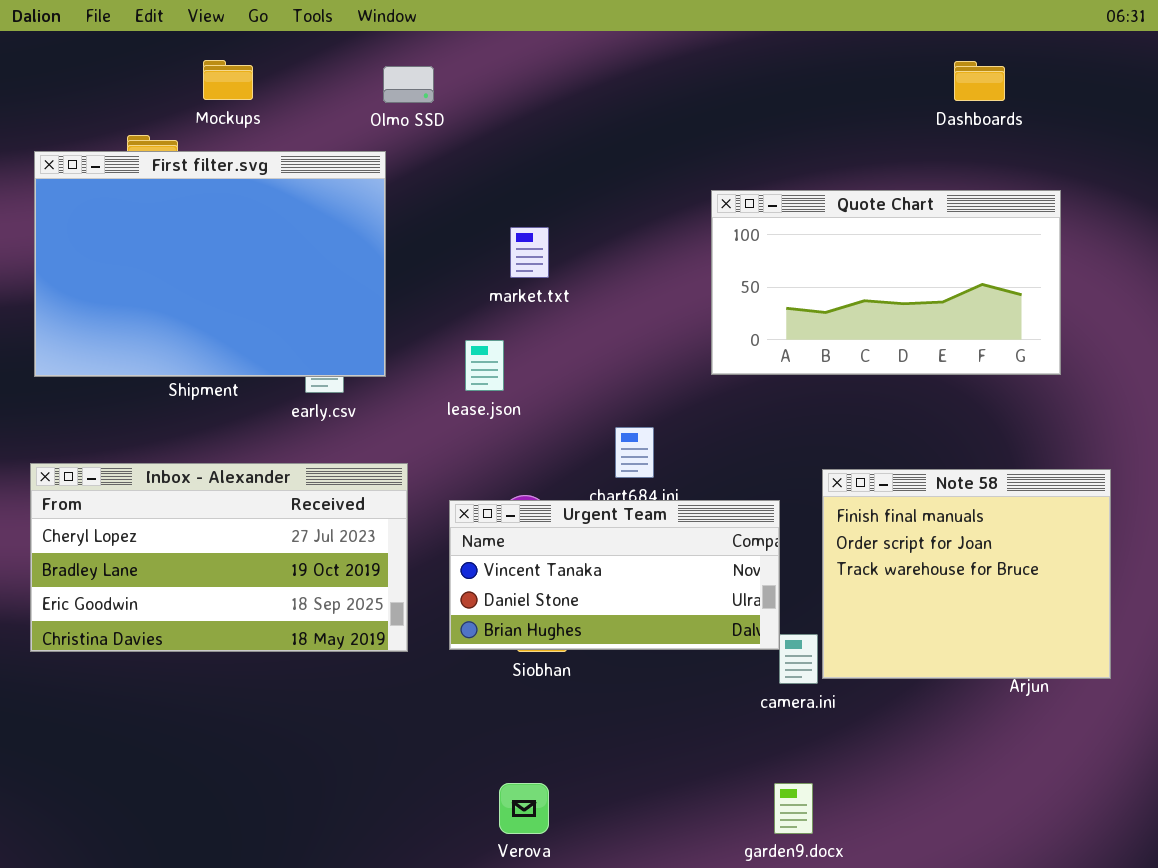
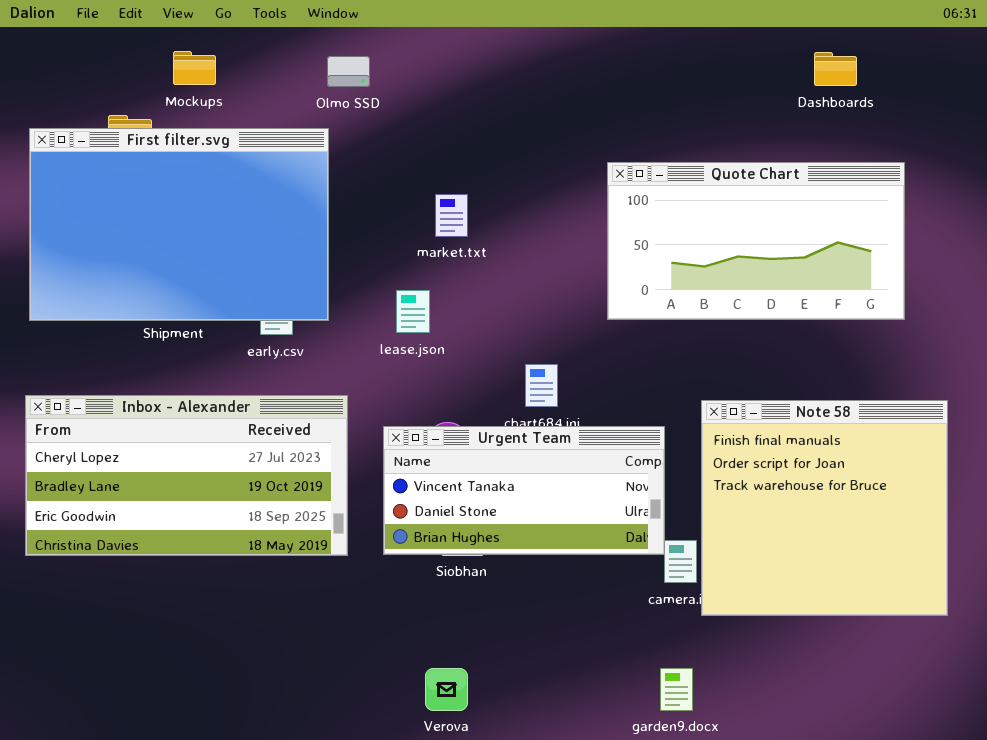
Note 58: [822,469,1111,679] -> [701,400,948,616], resized

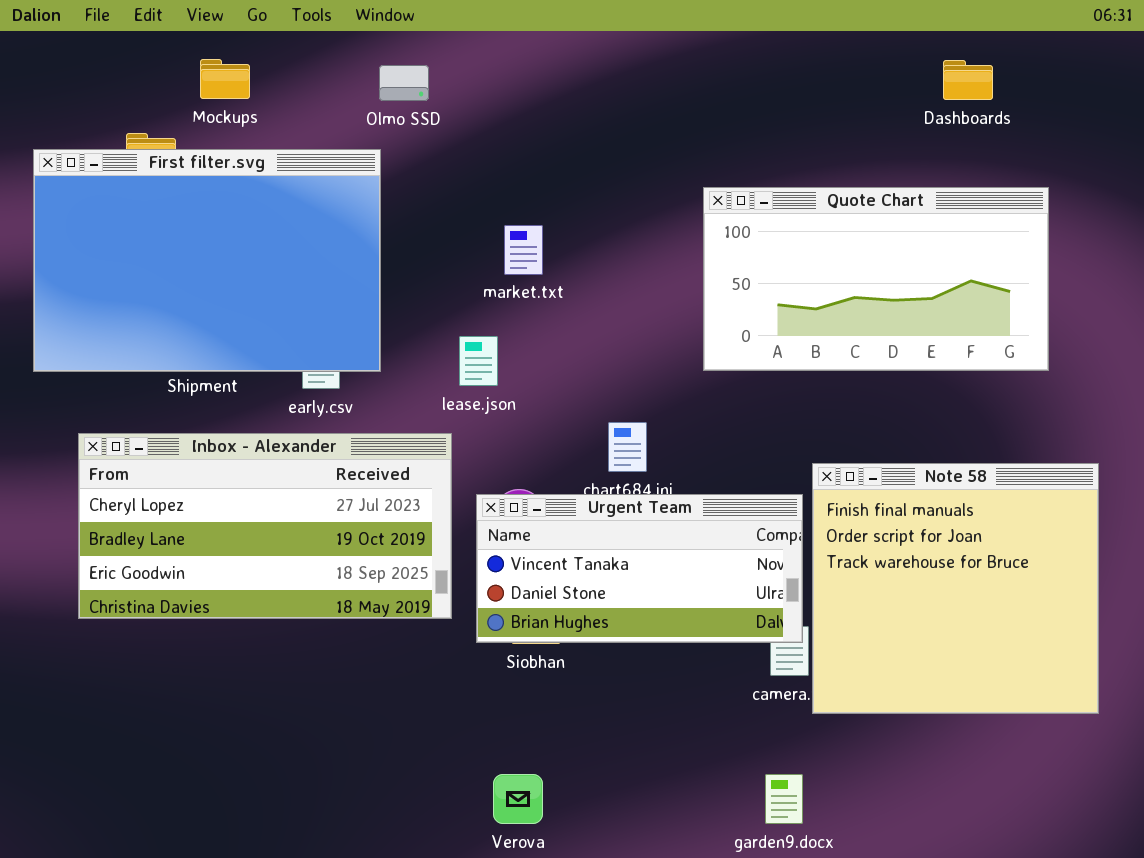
Inbox - Alexander: [25,395,348,556] -> [78,433,452,619], moved
Urgent Team: [383,426,665,555] -> [476,494,803,643], moved

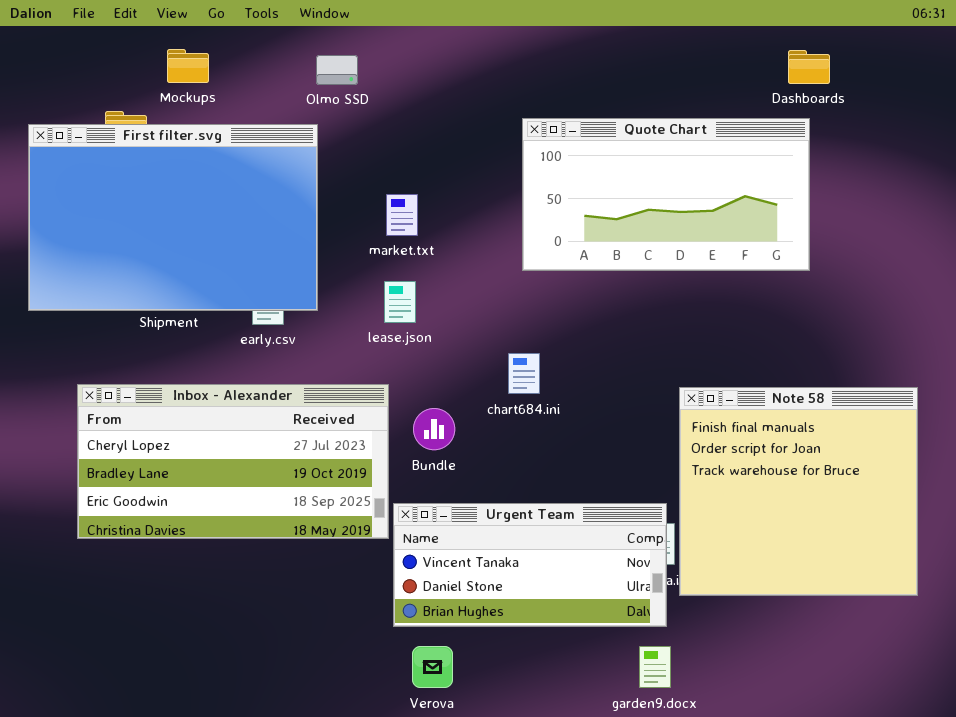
Quote Chart: [703,187,1049,371] -> [522,118,810,271], moved
market.txt: [504,225,543,275] -> [386,194,418,236], moved
Inbox - Alexander: [78,433,452,619] -> [77,384,389,539], moved
Urgent Team: [476,494,803,643] -> [393,503,667,627], moved

